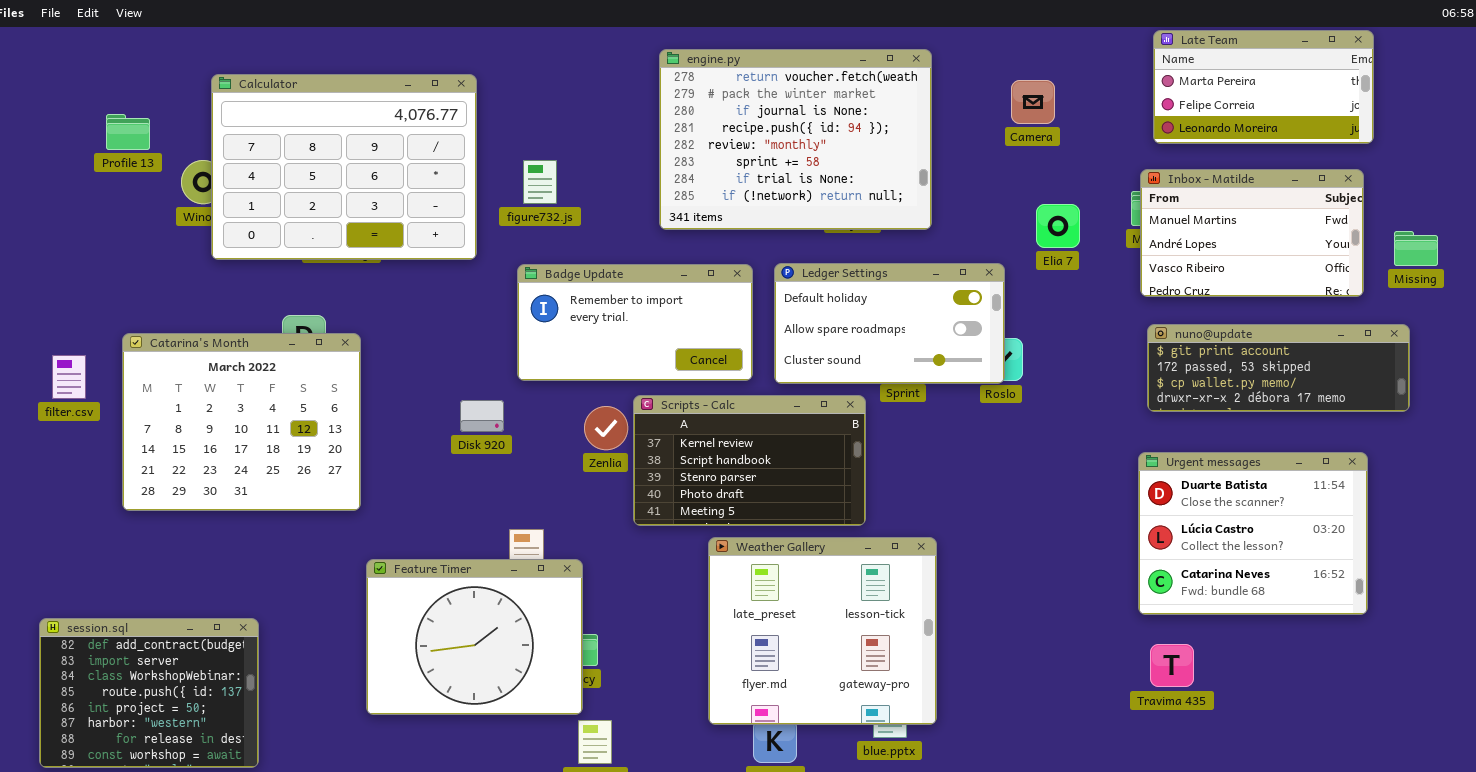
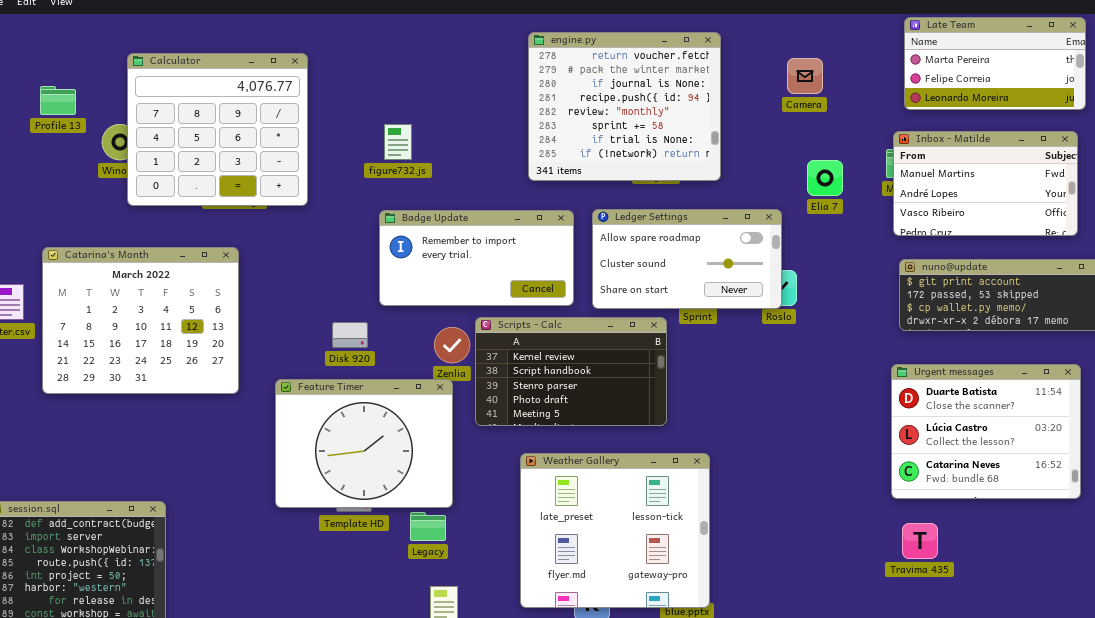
engine.py: [659,49,932,230] -> [528,32,721,181], resized
Calculator: [211,74,477,260] -> [127,53,308,206], resized
Ledger Settings: [774,263,1005,384] -> [592,209,782,309], scrolled down 1 row
Catarina's Month: [122,333,361,511] -> [42,247,239,394], moved
Weather Gallery: [708,537,937,725] -> [520,453,710,608], moved
Feature Timer: [366,559,583,715] -> [275,379,453,508], moved

